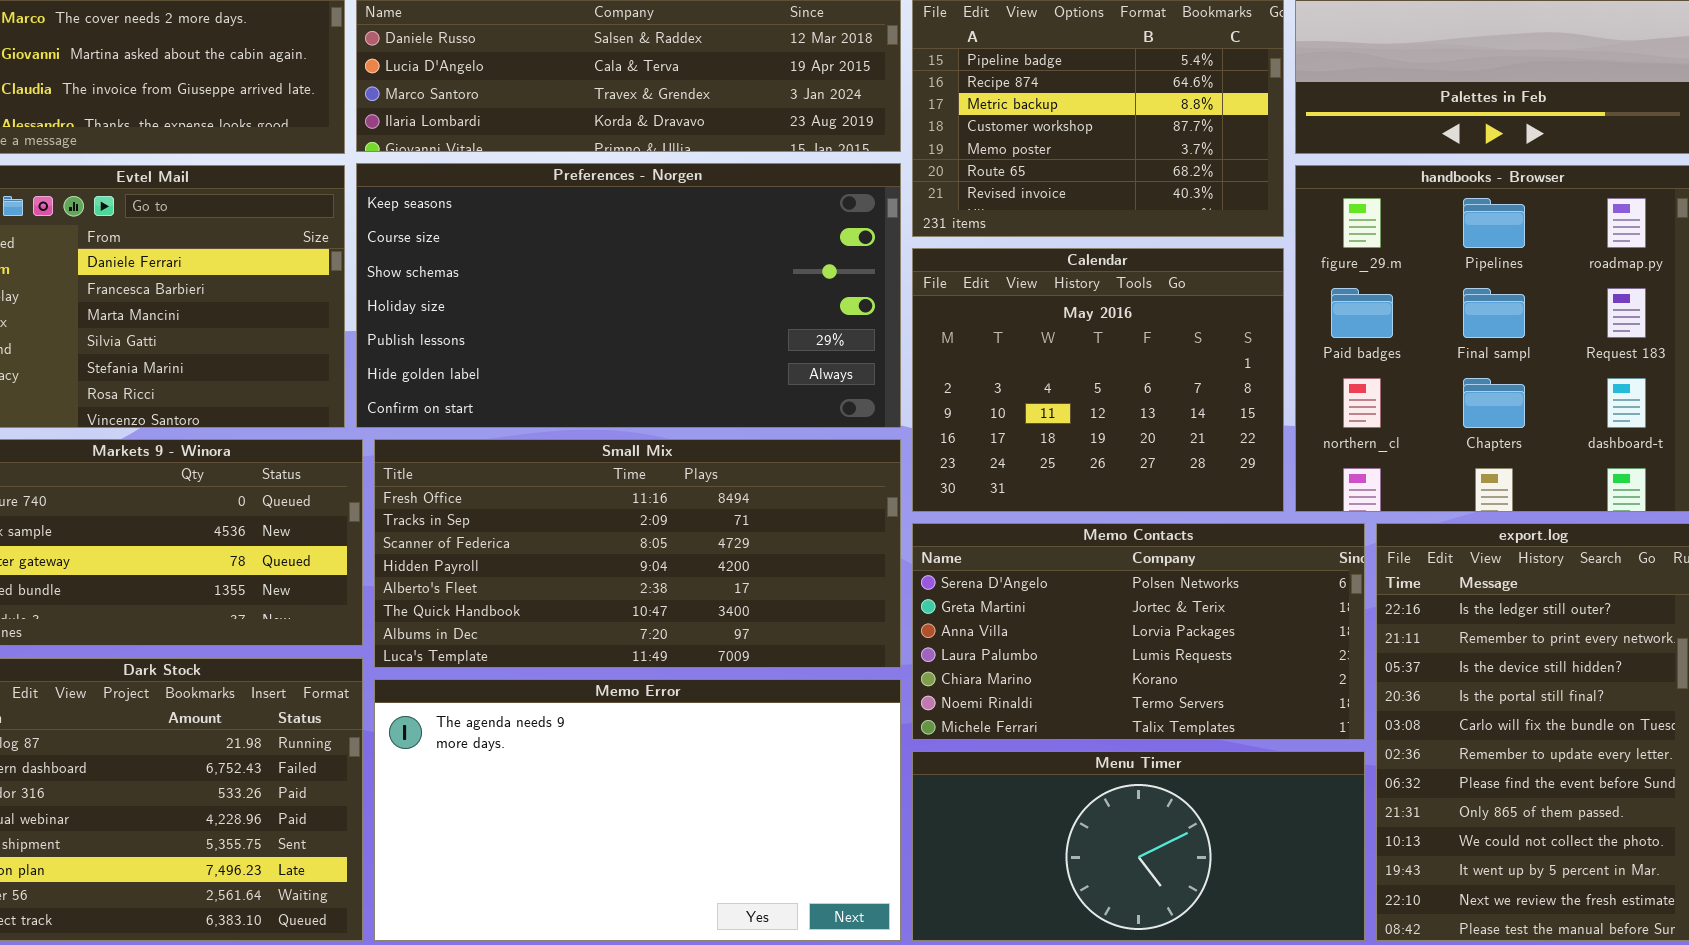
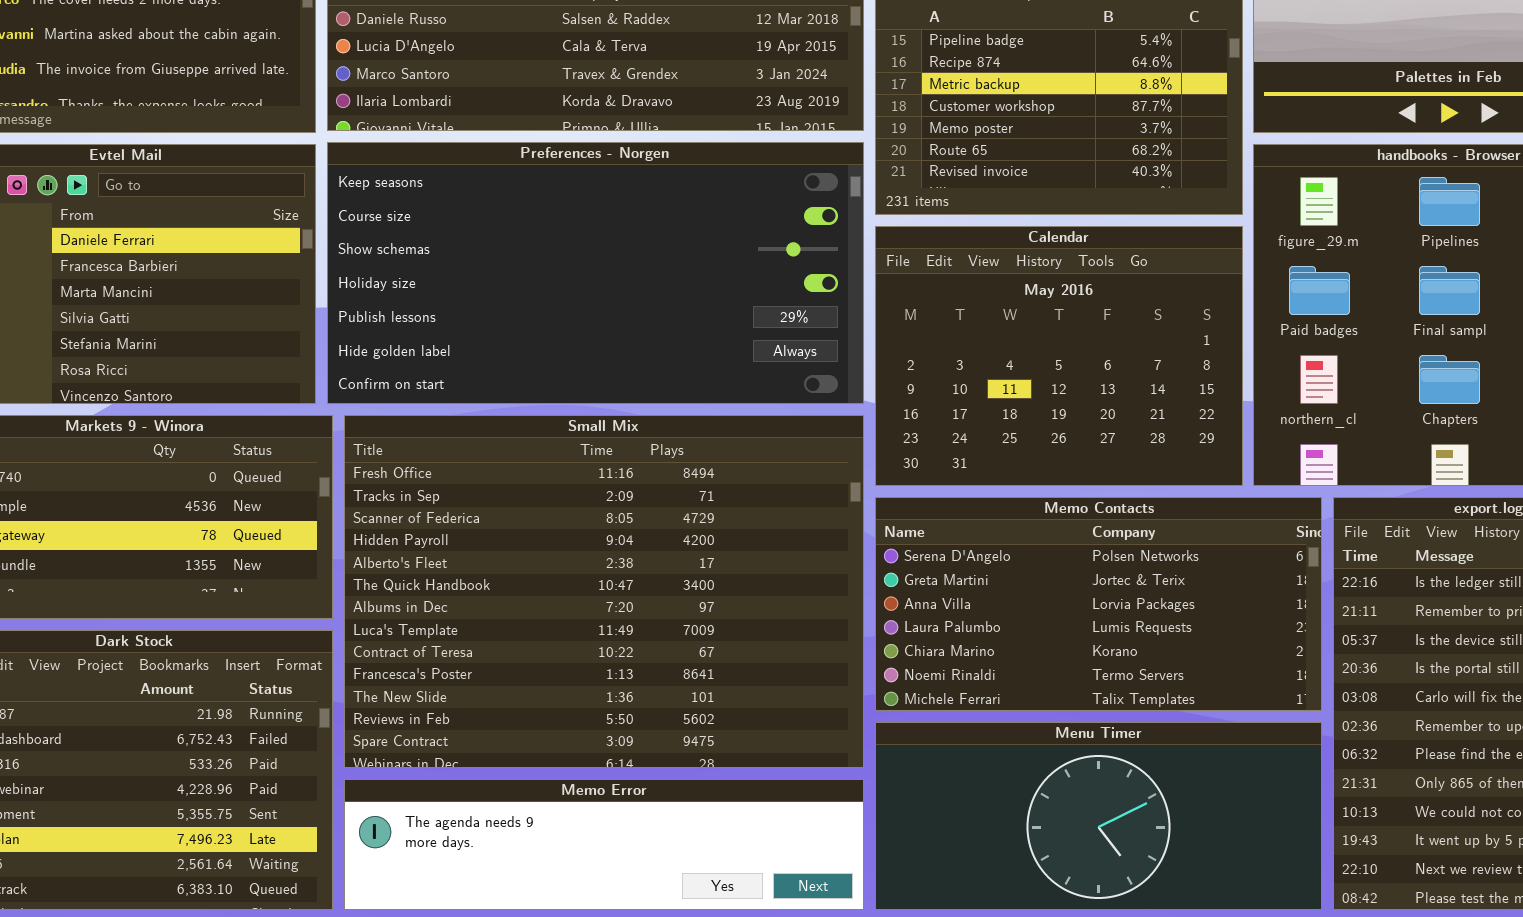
Small Mix: [374,439,901,668] -> [344,415,864,768], resized
Memo Error: [374,679,901,941] -> [344,779,864,910], resized

